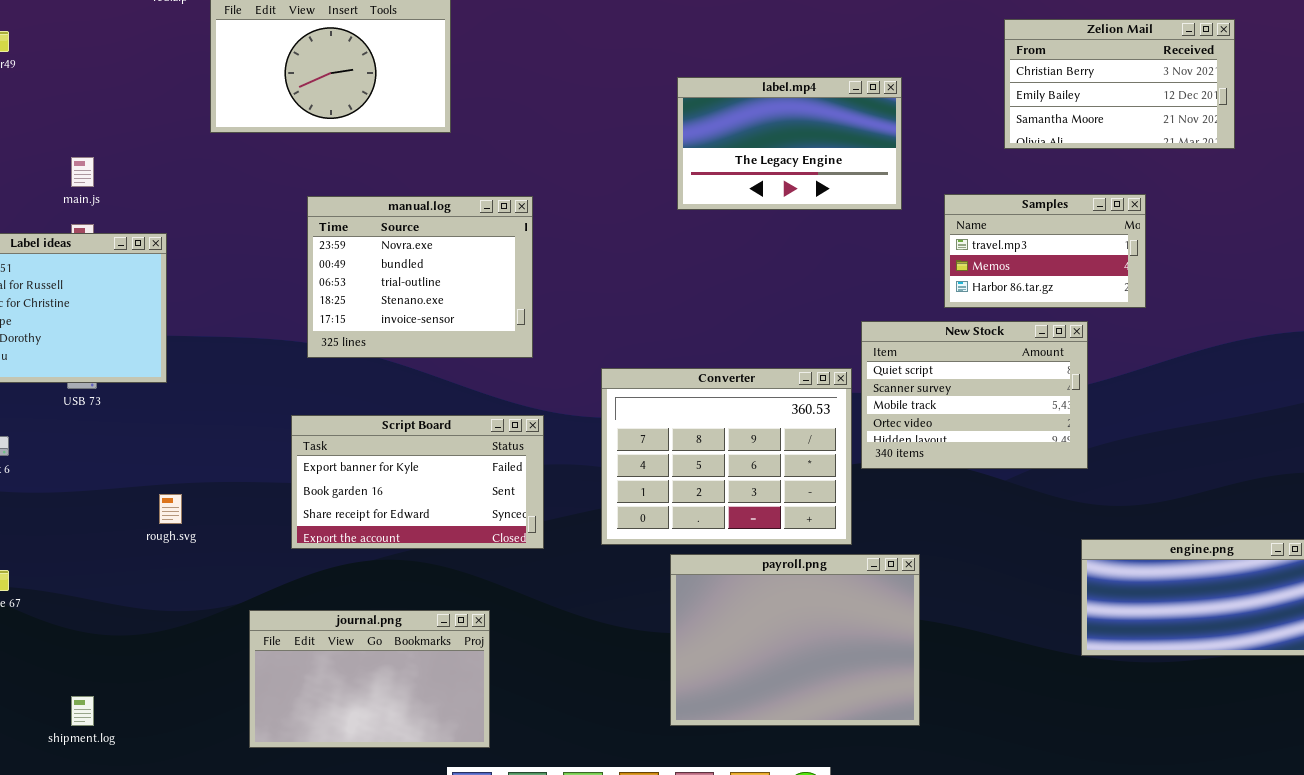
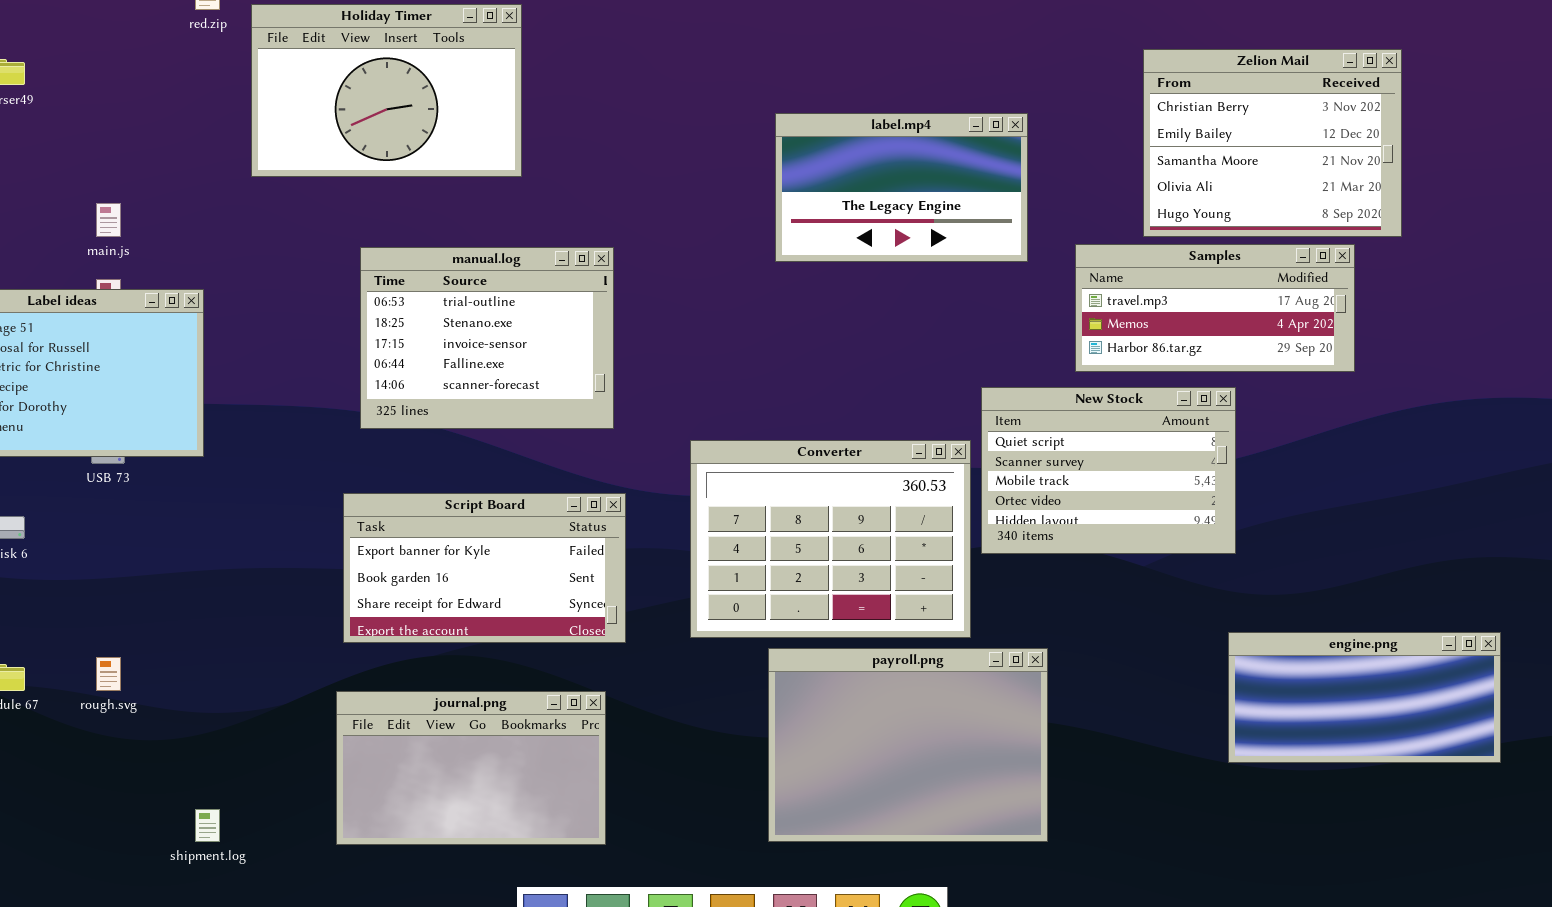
Zelion Mail: [1004,19,1235,149] -> [1143,49,1402,237], resized
Samples: [944,194,1146,308] -> [1075,244,1355,372], resized
manual.log: [307,196,533,358] -> [360,247,614,429], scrolled down 2 rows
rough.svg: [159,494,182,524] -> [96,657,121,691], moved
journal.png: [249,610,490,748] -> [336,691,606,845], moved
shipment.log: [71,696,94,726] -> [195,809,220,842], moved

